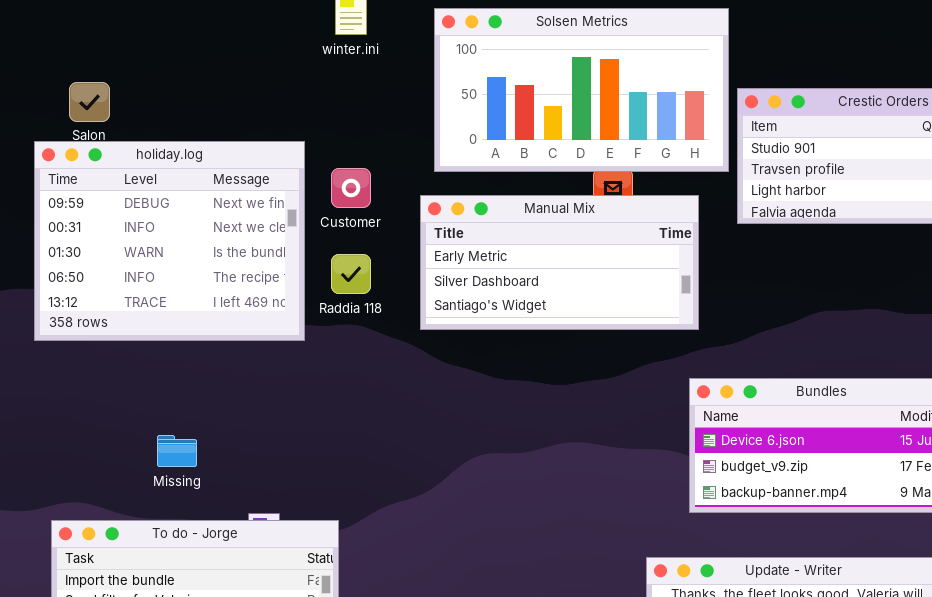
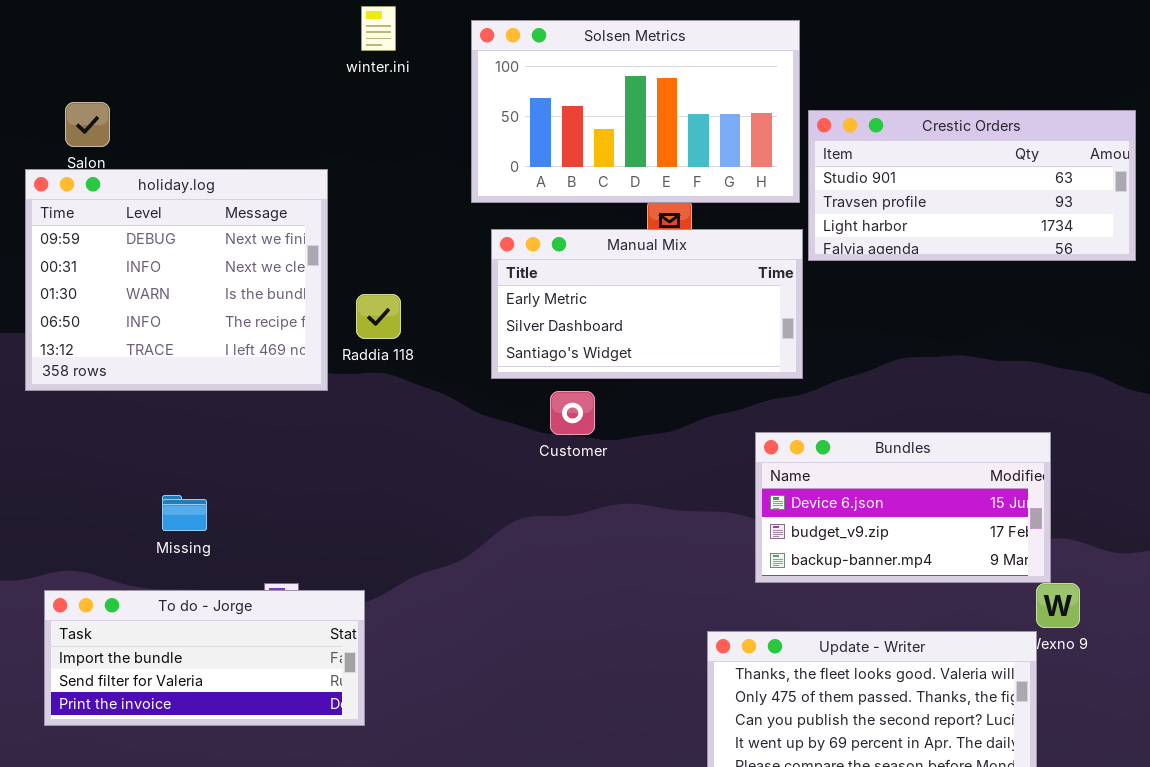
Customer: [331,168,371,208] -> [550,391,595,435], moved
Manual Mix: [420,195,699,330] -> [491,229,803,379], moved

